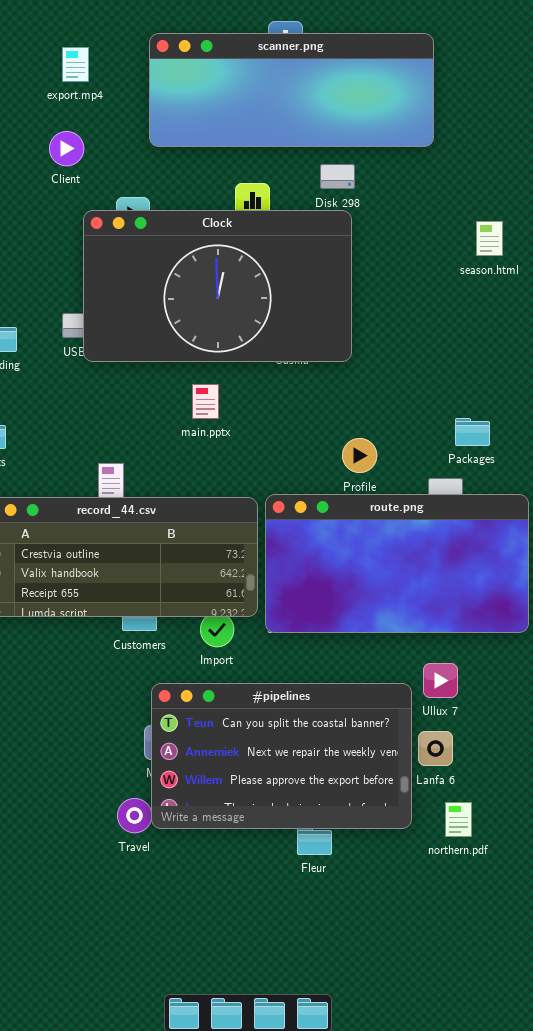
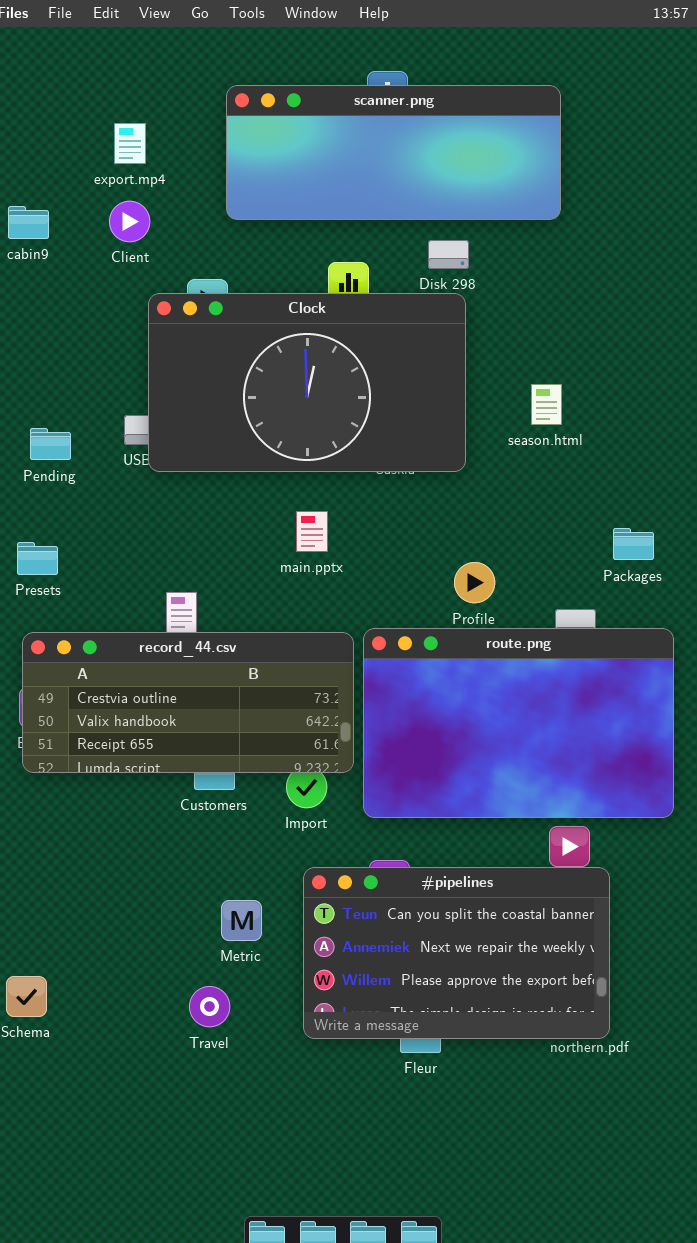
export.mp4: [62,47,89,82] -> [114,123,146,164], moved
season.html: [476,221,503,256] -> [531,384,562,425], moved
main.pptx: [192,384,219,419] -> [296,511,328,552], moved
Packages: [455,418,490,446] -> [613,528,654,560], moved
route.png: [265,494,529,633] -> [363,628,674,818], resized
#pipelines: [151,683,412,829] -> [303,867,610,1039], moved

